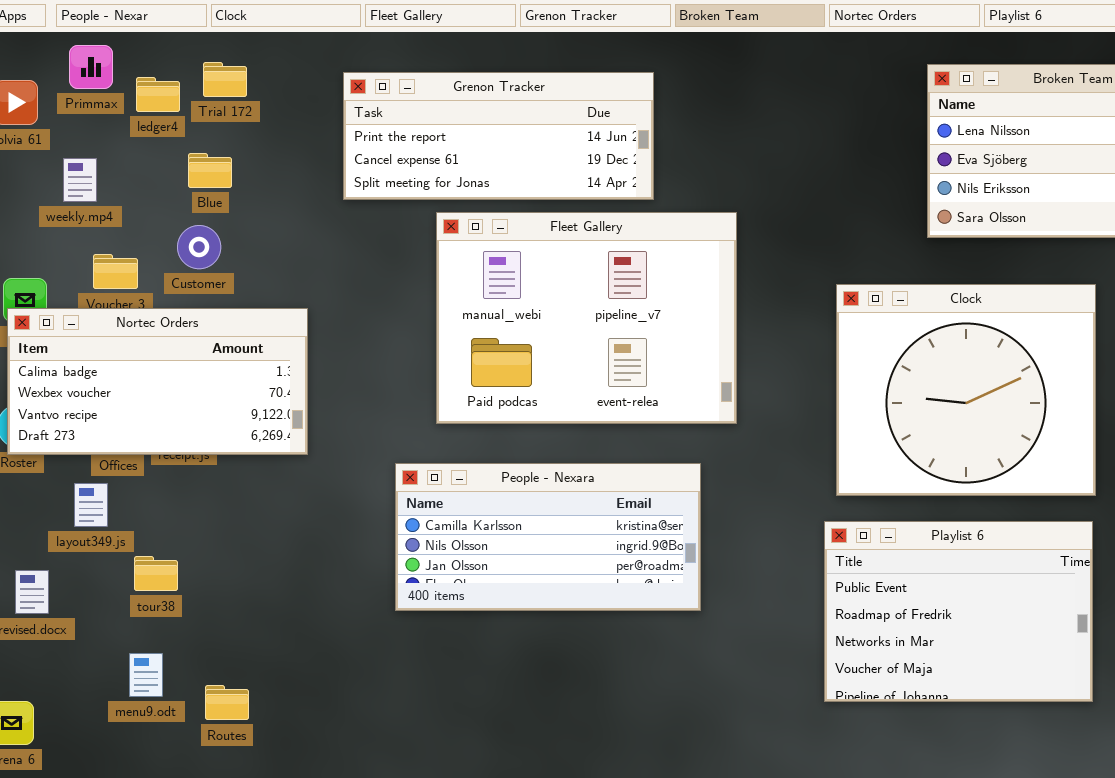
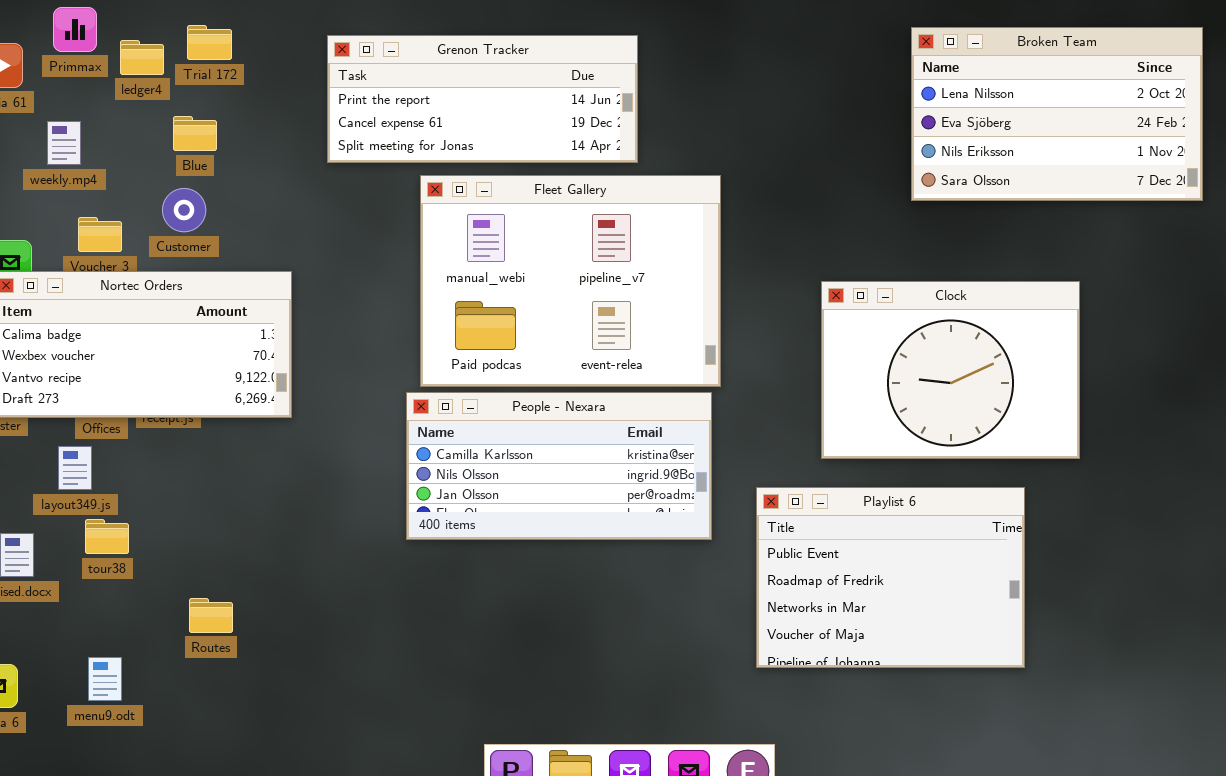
Clock: [836,284,1096,496] -> [821,281,1080,459], resized
People - Nexara: [395,463,701,611] -> [406,392,712,540], moved
Playlist 6: [824,521,1093,702] -> [756,487,1025,668], moved
tour38: [134,556,178,591] -> [85,519,129,554], moved
menu9.odt: [129,653,163,697] -> [88,657,122,701], moved
Routes: [205,685,249,720] -> [189,598,233,633], moved

